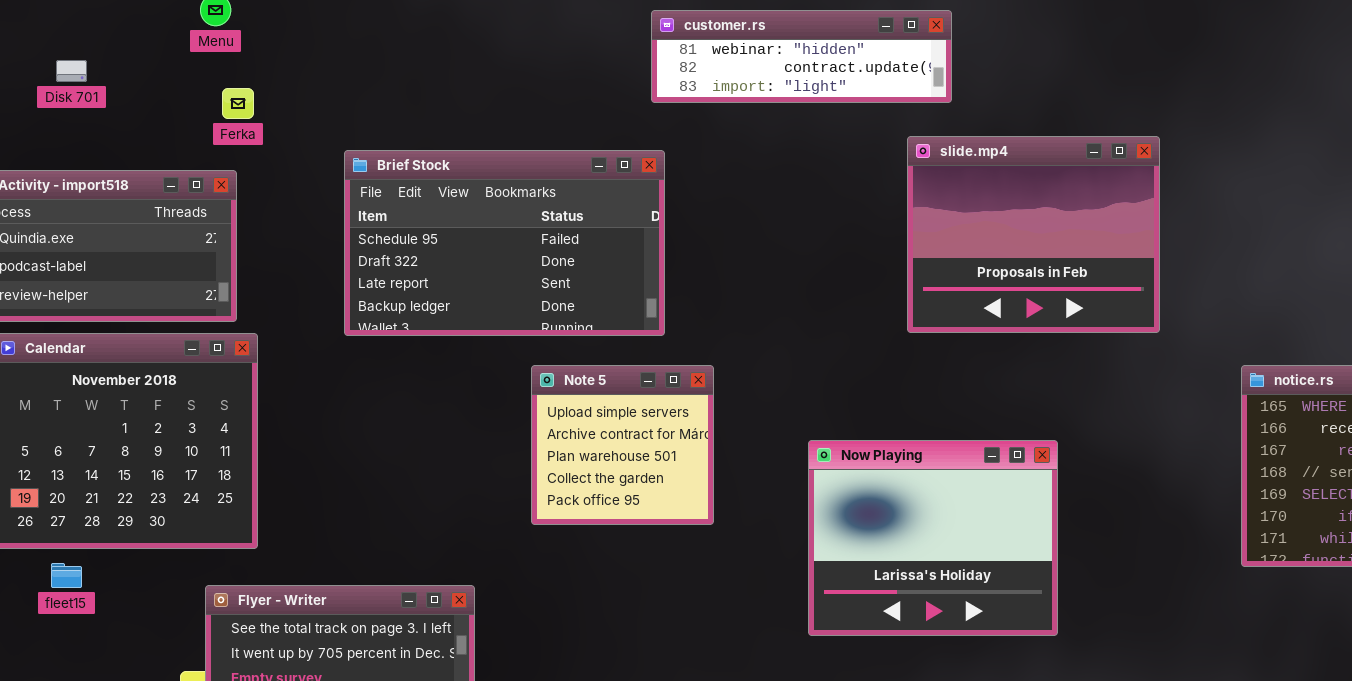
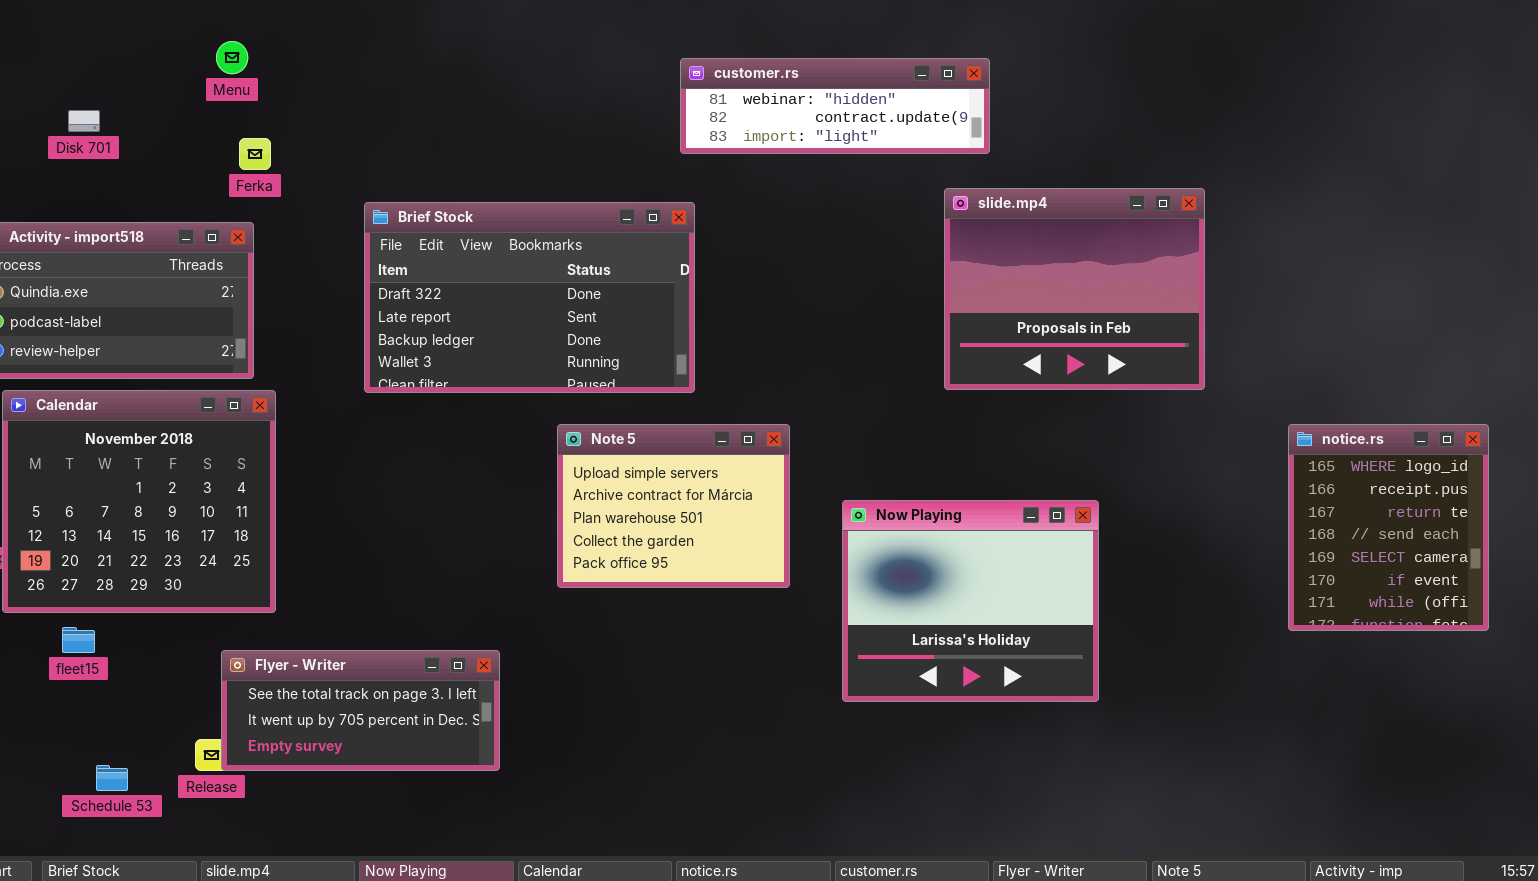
Brief Stock: [344,150,665,336] -> [364,202,695,393], scrolled down 1 row
Note 5: [531,365,714,525] -> [557,424,790,588], resized

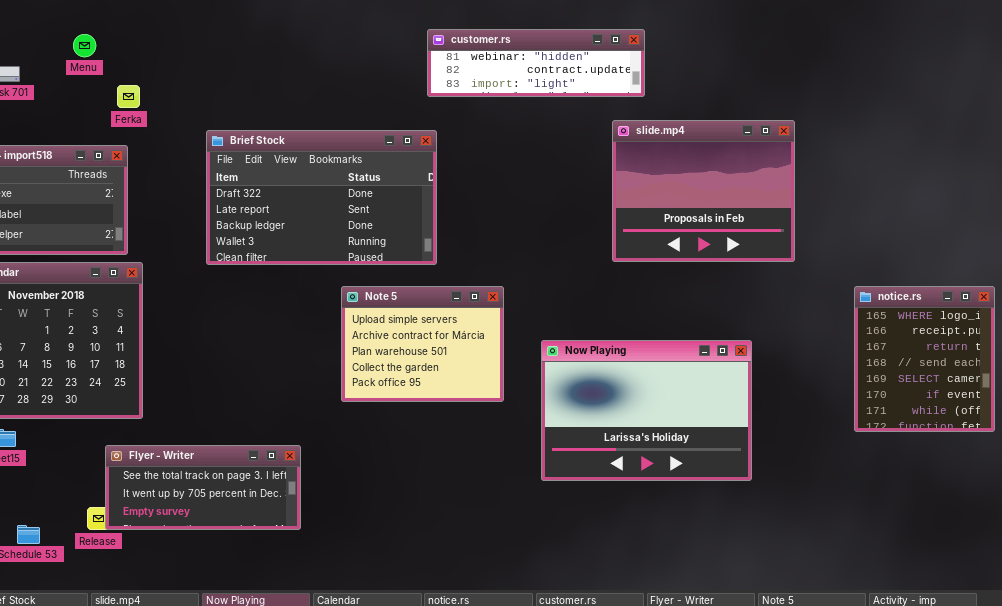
Menu: [216,41,248,74] -> [73,34,96,57], moved
Now Playing: [842,500,1099,702] -> [541,340,752,481], resized

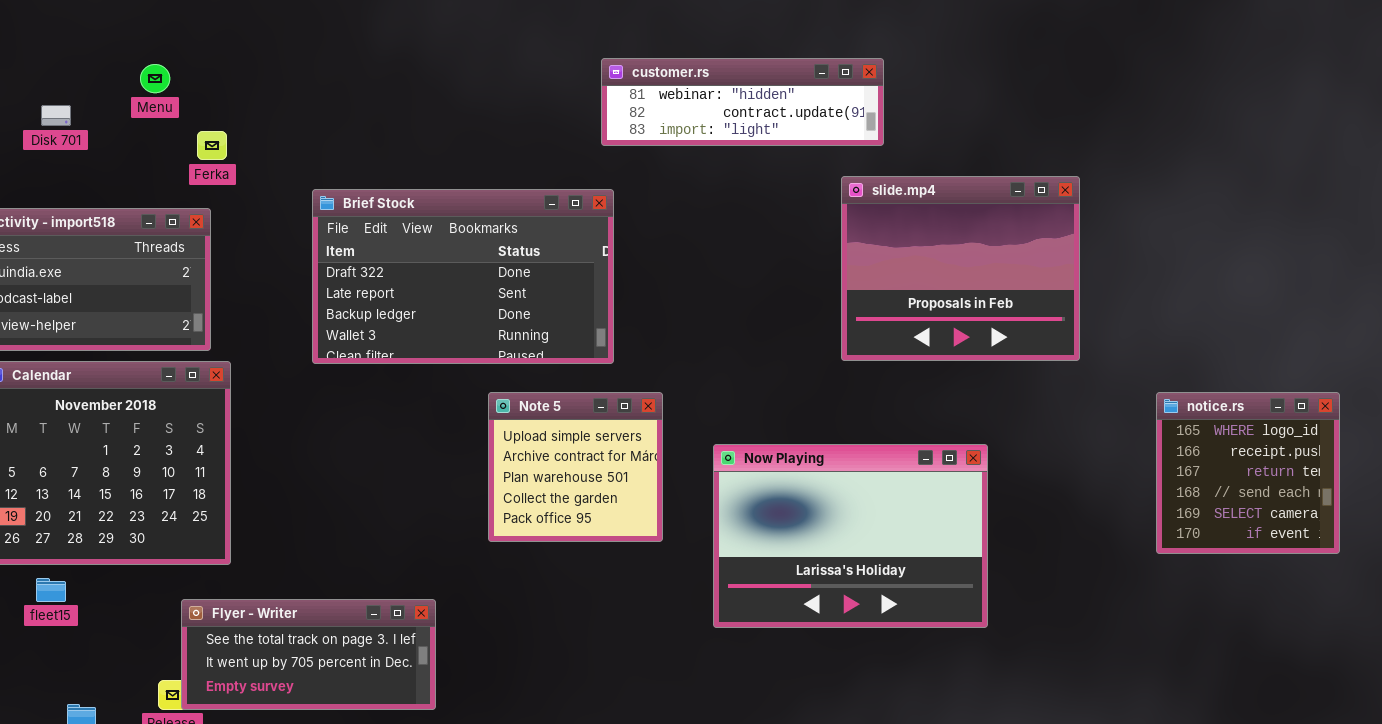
Note 5: [341,286,504,402] -> [488,392,663,542], resized
notice.rs: [854,286,995,432] -> [1156,392,1340,554], resized
Now Playing: [541,340,752,481] -> [713,444,988,628], moved

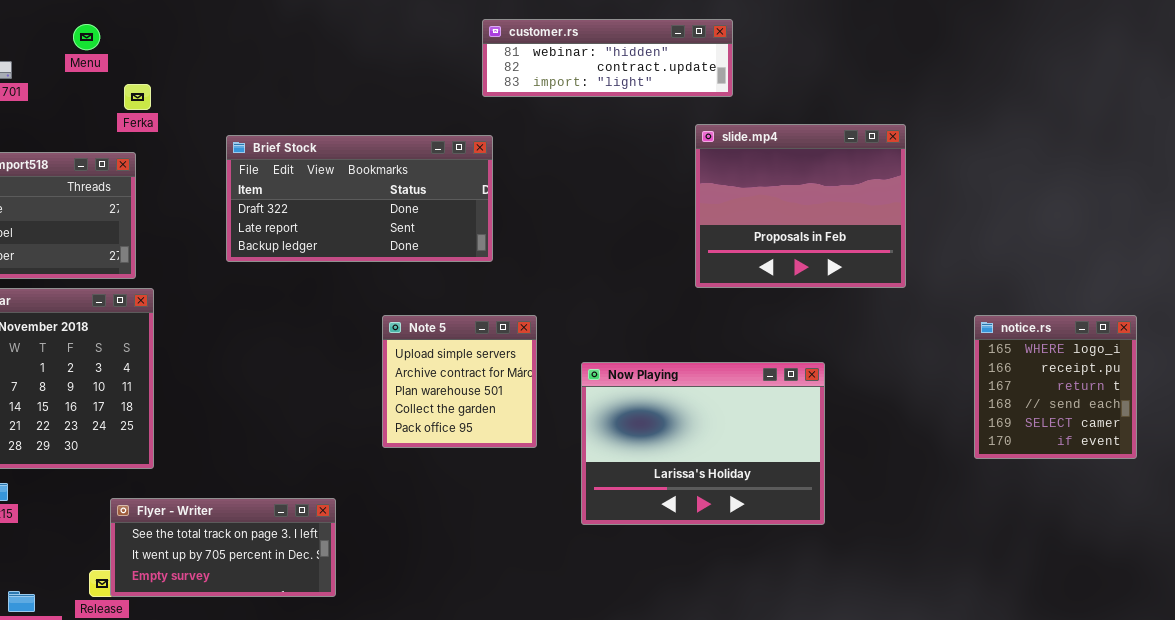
Brief Stock: [312,189,614,364] -> [226,135,493,262], resized

